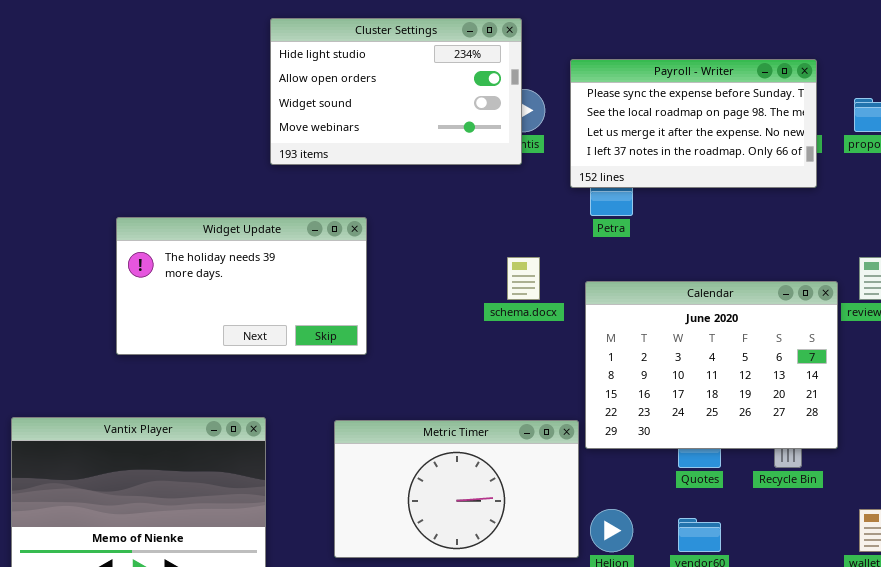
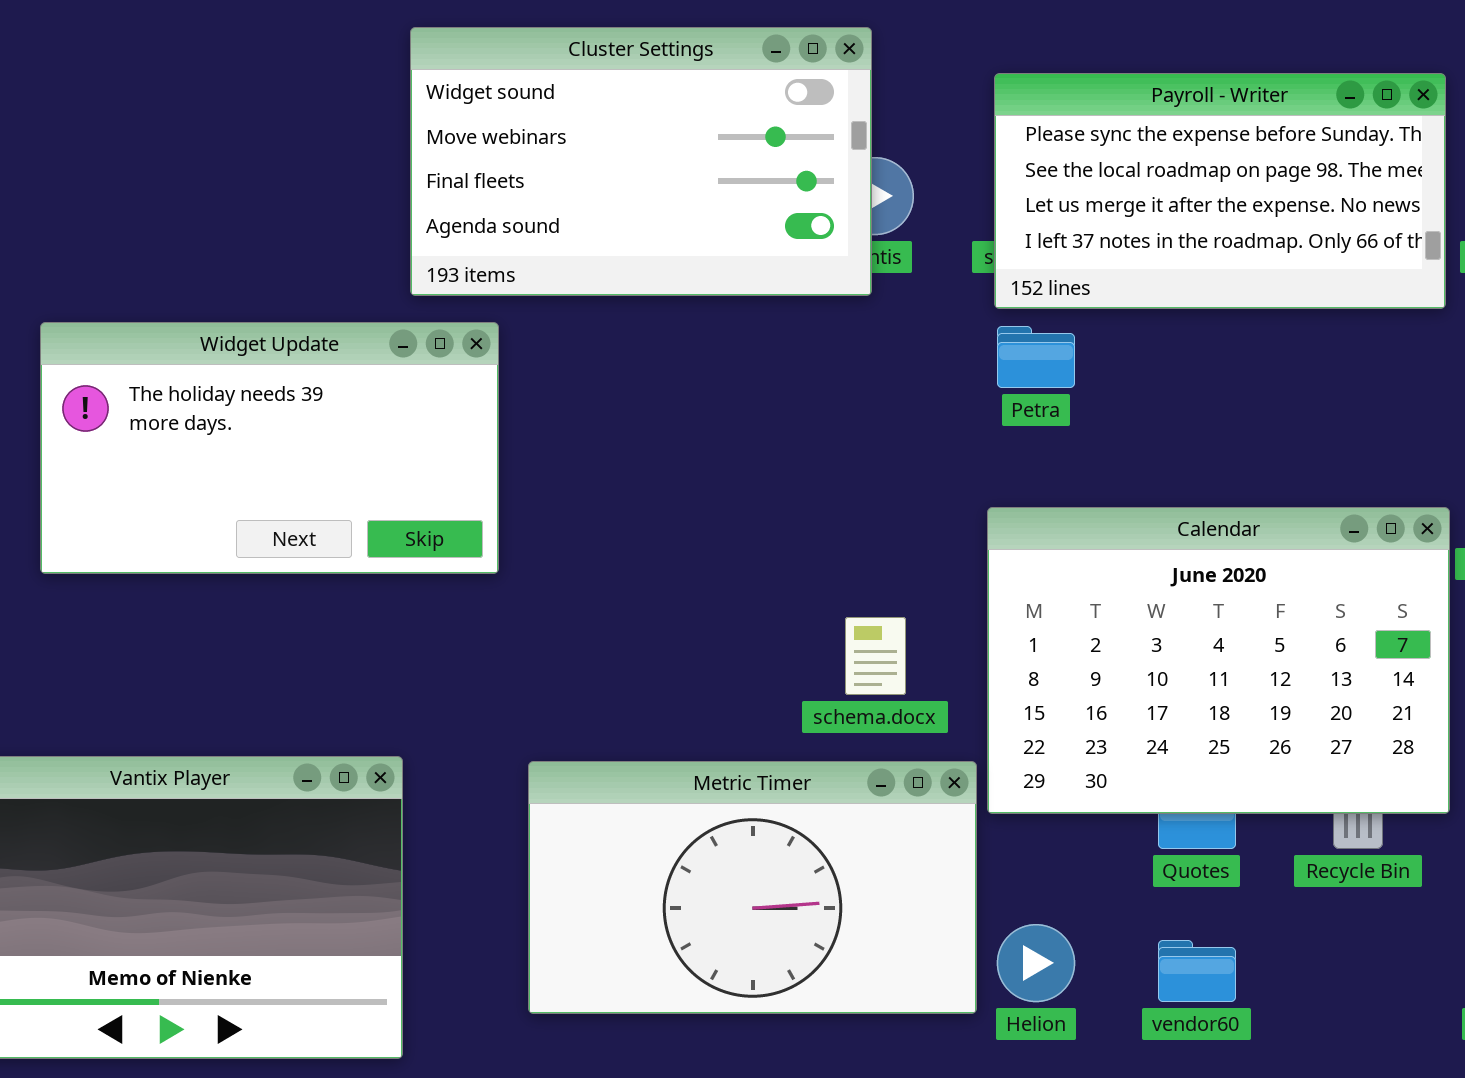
Cluster Settings: [270,18,522,165] -> [410,27,872,296], scrolled down 2 rows
Payroll - Writer: [570,59,817,188] -> [994,73,1446,309], moved
Widget Update: [116,217,367,355] -> [40,322,499,574], moved
schema.docx: [507,257,540,300] -> [845,617,906,695], moved

